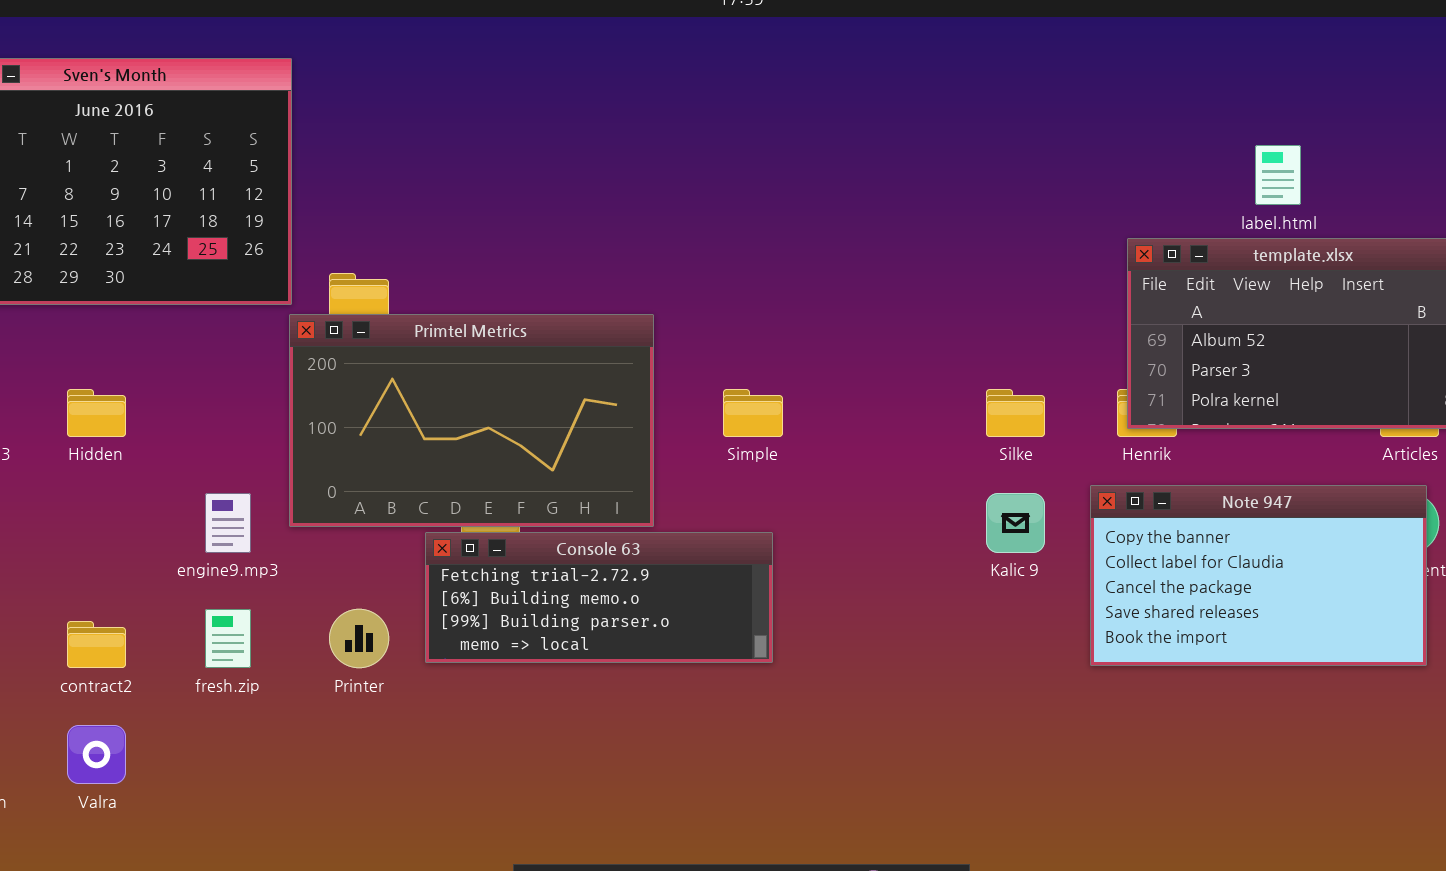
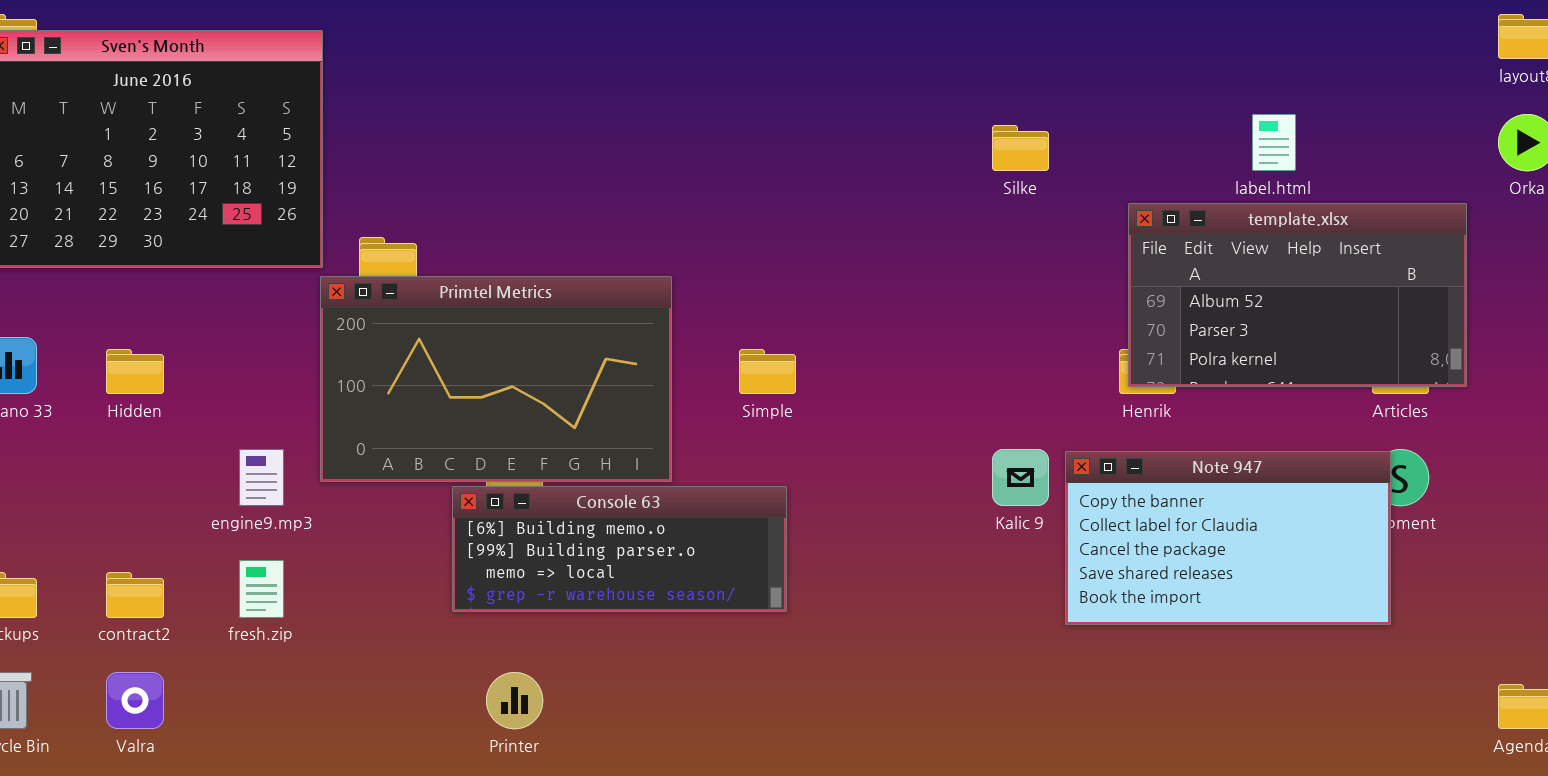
Silke: [986,389,1045,437] -> [992,125,1049,171], moved
Note 947: [1090,485,1427,666] -> [1065,451,1391,625], moved
Console 63: [425,532,773,663] -> [452,486,787,612], scrolled down 1 row
Printer: [329,609,389,668] -> [486,672,543,729], moved

